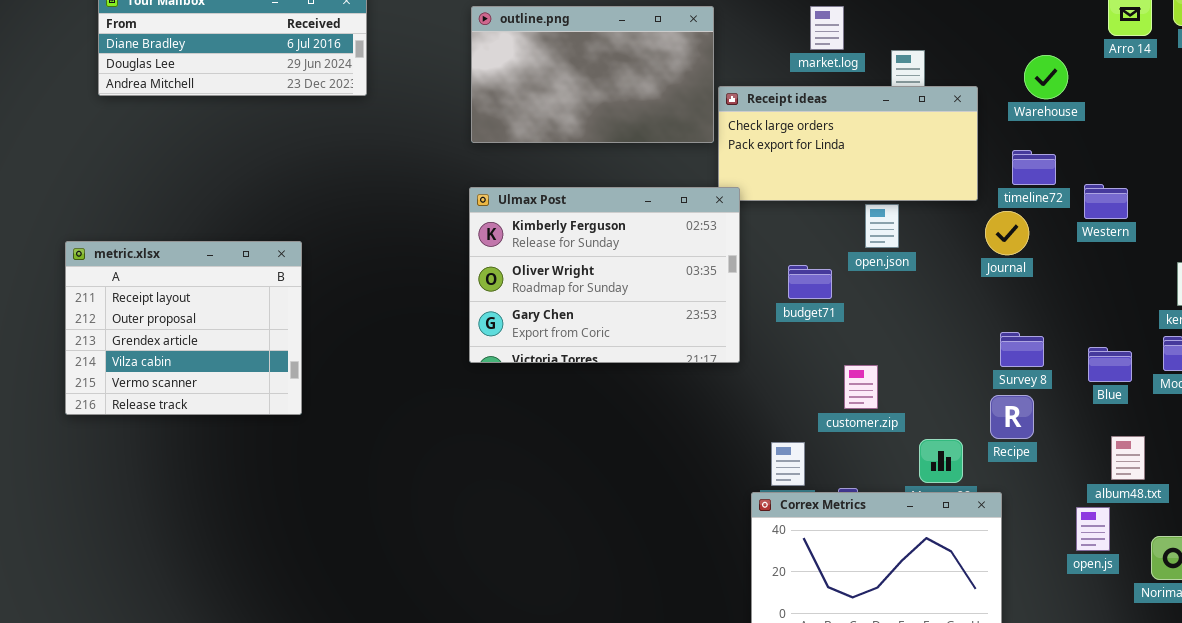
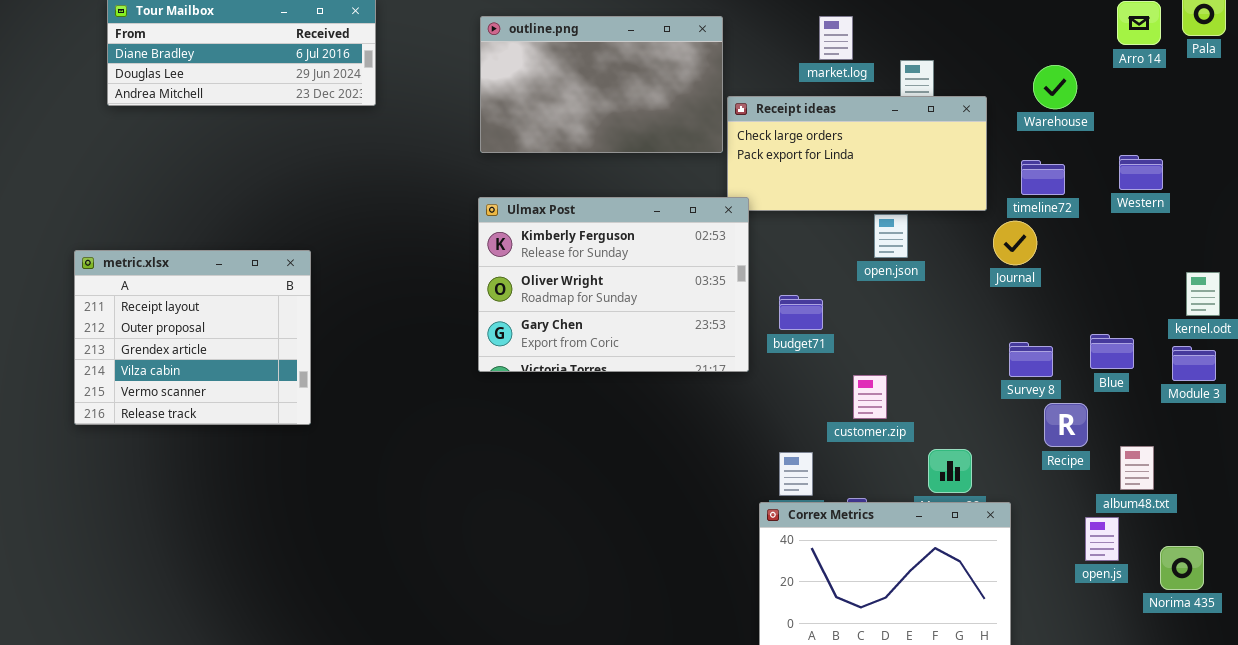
Western: [1084,184,1128,219] -> [1119,155,1163,190], moved
budget71: [788,265,832,299] -> [779,295,823,330], moved
Blue: [1088,347,1132,382] -> [1090,334,1134,369], moved
Recipe: [990,395,1034,439] -> [1044,403,1088,447], moved

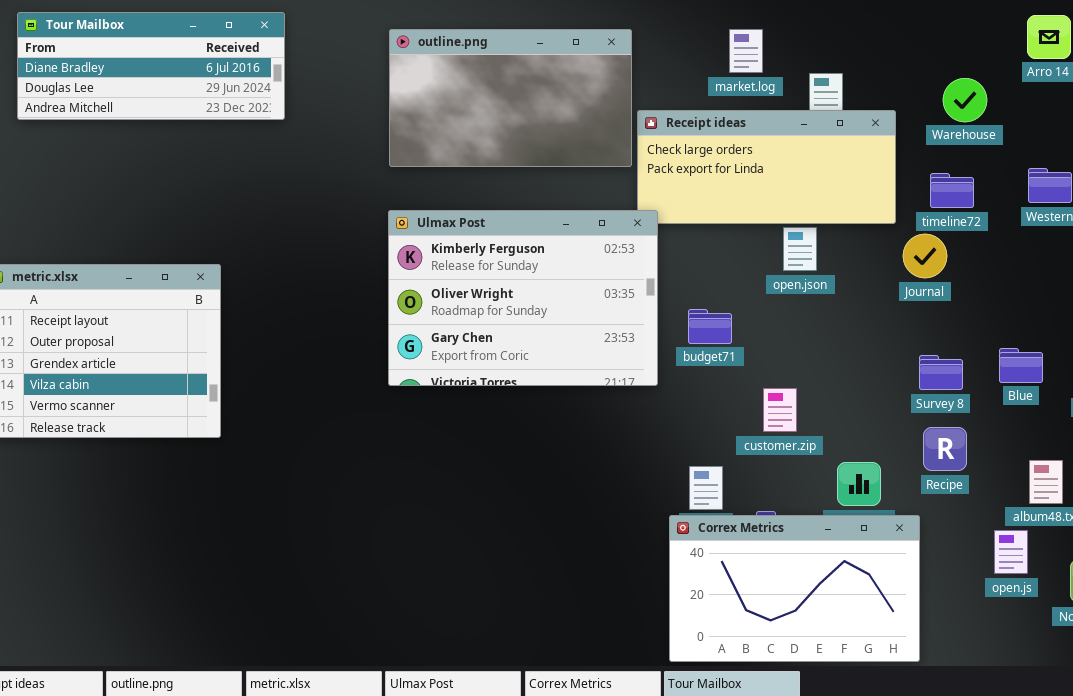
Recipe: [1044,403,1088,447] -> [923,427,967,471], moved

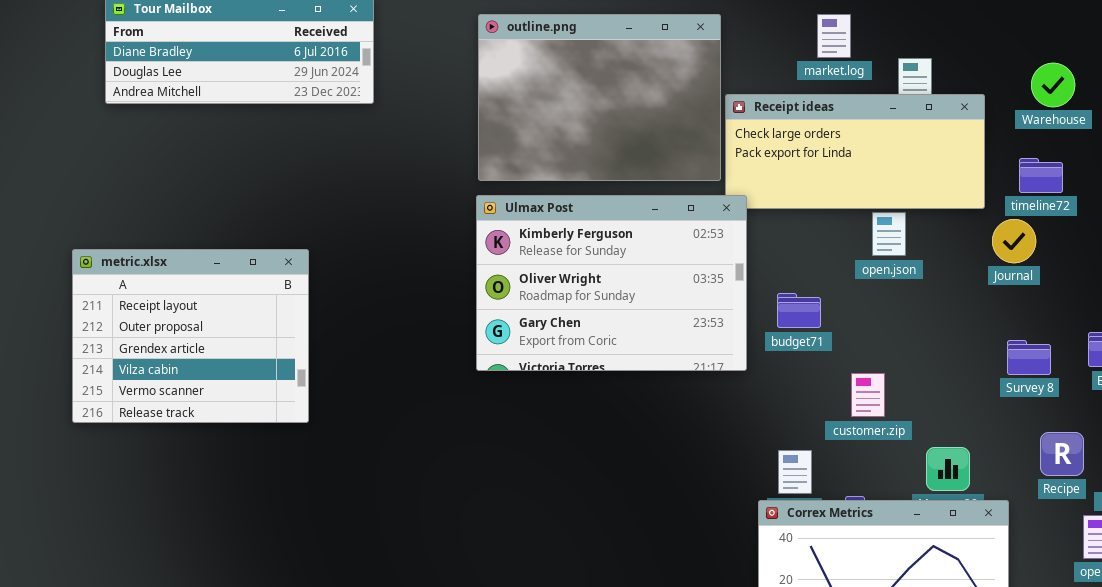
outline.png: [389,29,632,167] -> [478,14,721,181], resized
Recipe: [923,427,967,471] -> [1040,432,1084,476], moved

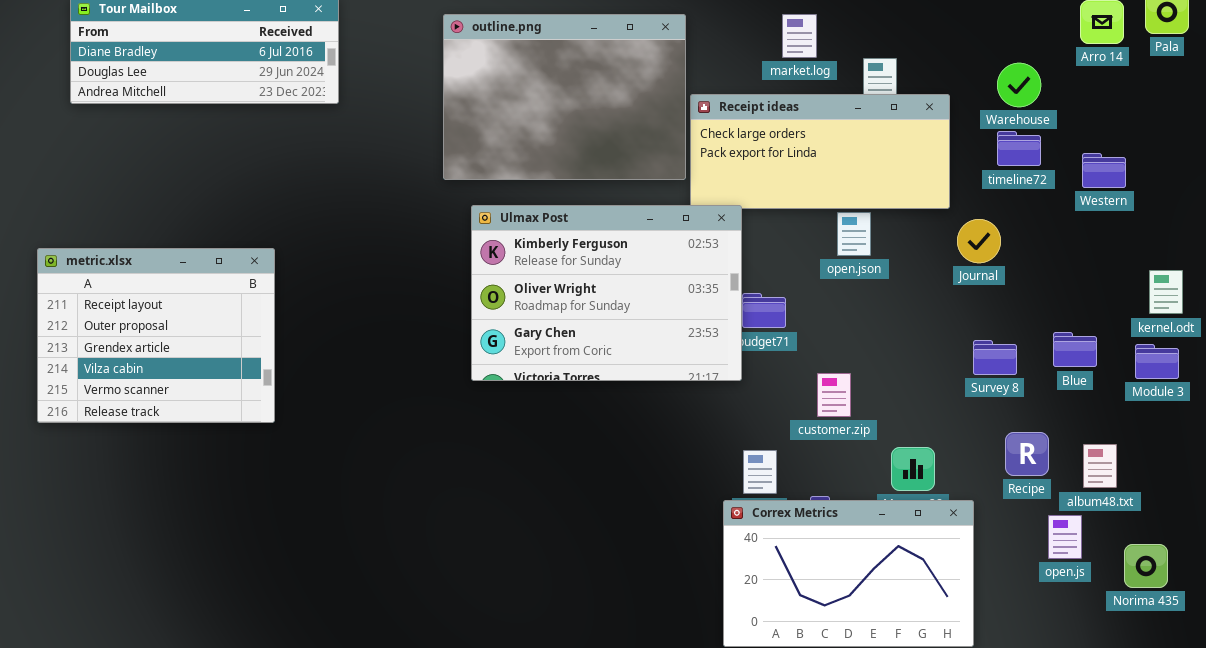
timeline72: [1019,158,1063,193] -> [997,131,1041,166], moved
Ulmax Post: [476,195,747,371] -> [471,205,742,381], moved

